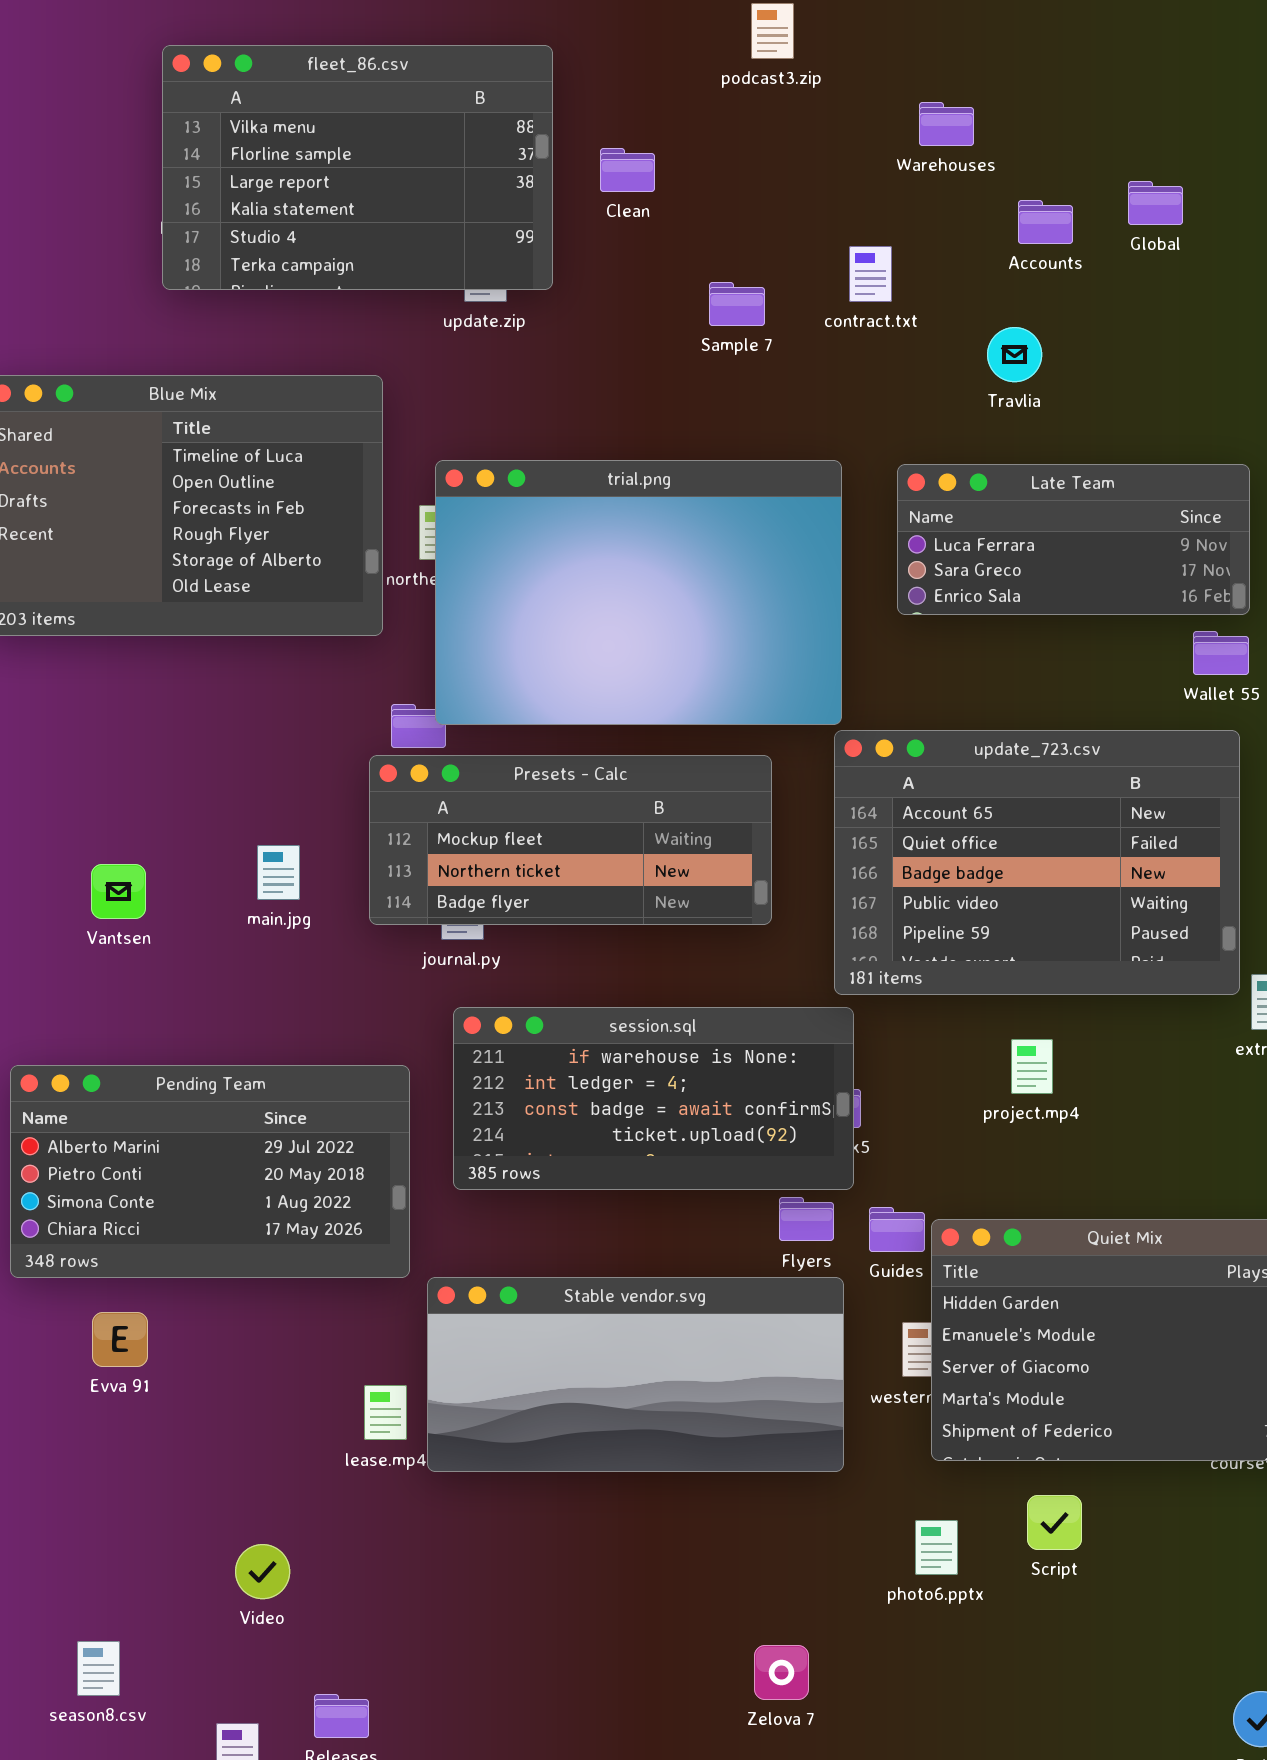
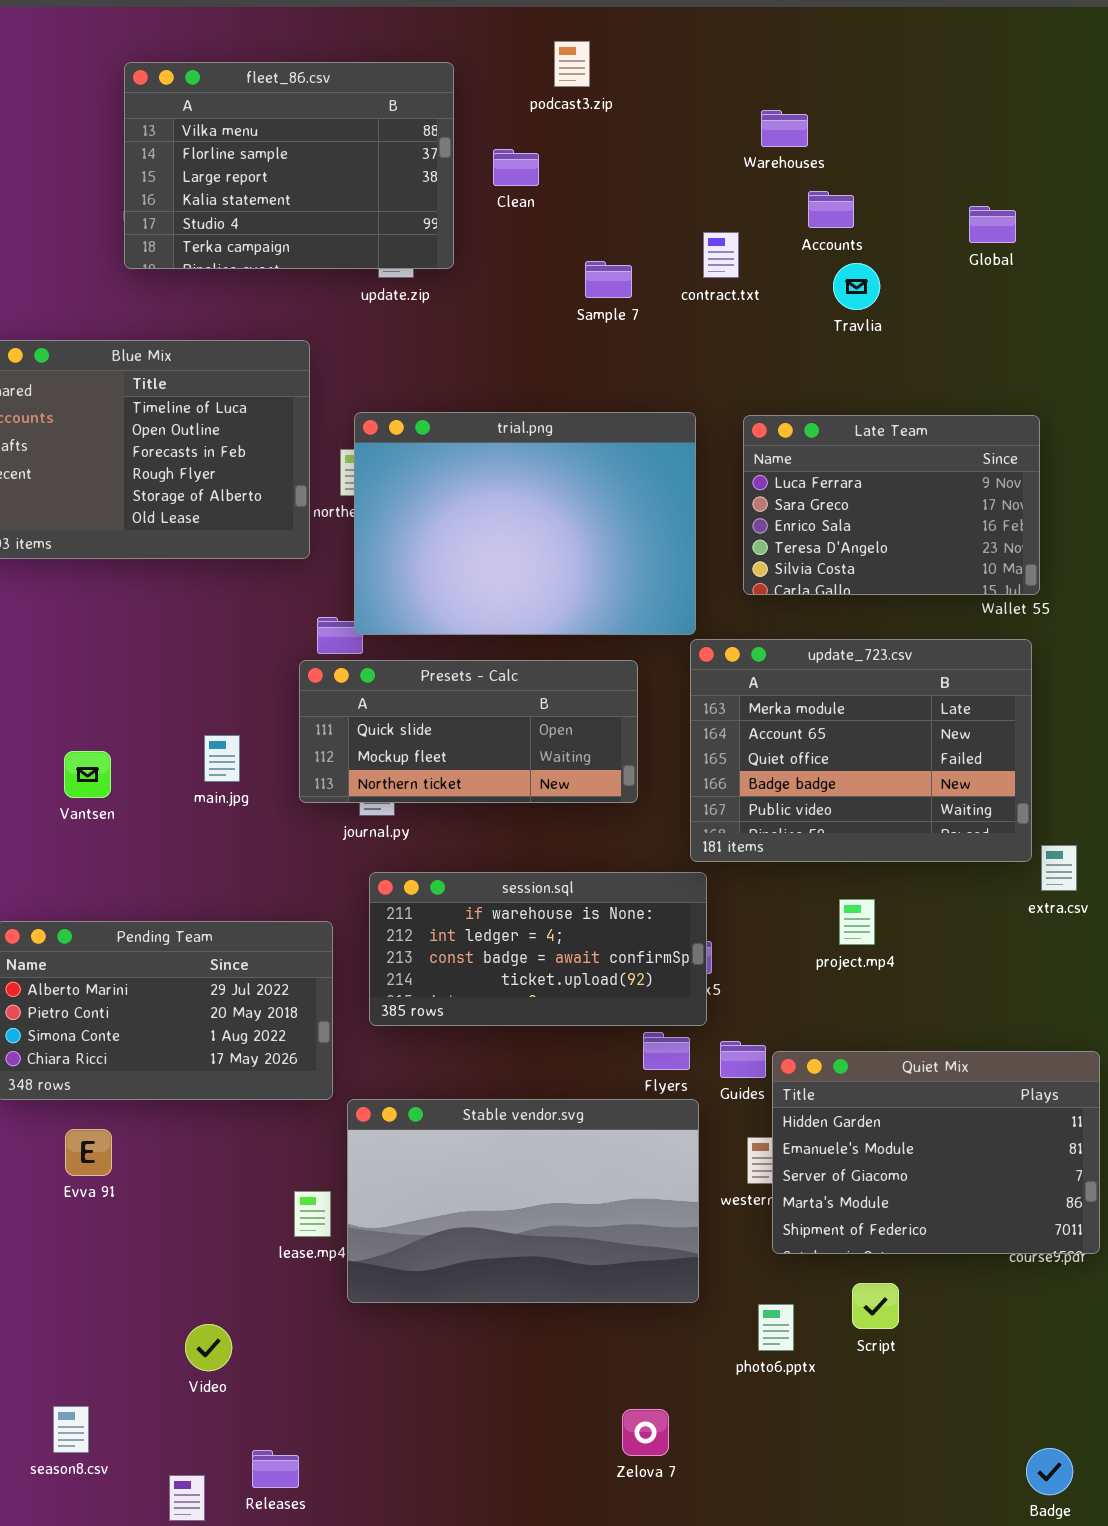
podcast3.zip: [751,3,794,59] -> [554,41,590,87], moved
Global: [1128,181,1183,225] -> [969,206,1016,243], moved
Accounts: [1018,200,1073,244] -> [808,191,854,228], moved
Travlia: [987,327,1042,382] -> [833,263,880,310], moved
Late Team: [897,464,1250,615] -> [743,415,1040,595], resized
update_723.csv: [834,730,1240,995] -> [690,639,1032,862], scrolled up 1 row
Presets - Calc: [369,755,772,925] -> [299,660,638,803], scrolled up 1 row
Stable vendor.svg: [427,1277,844,1472] -> [347,1099,699,1303], resized

